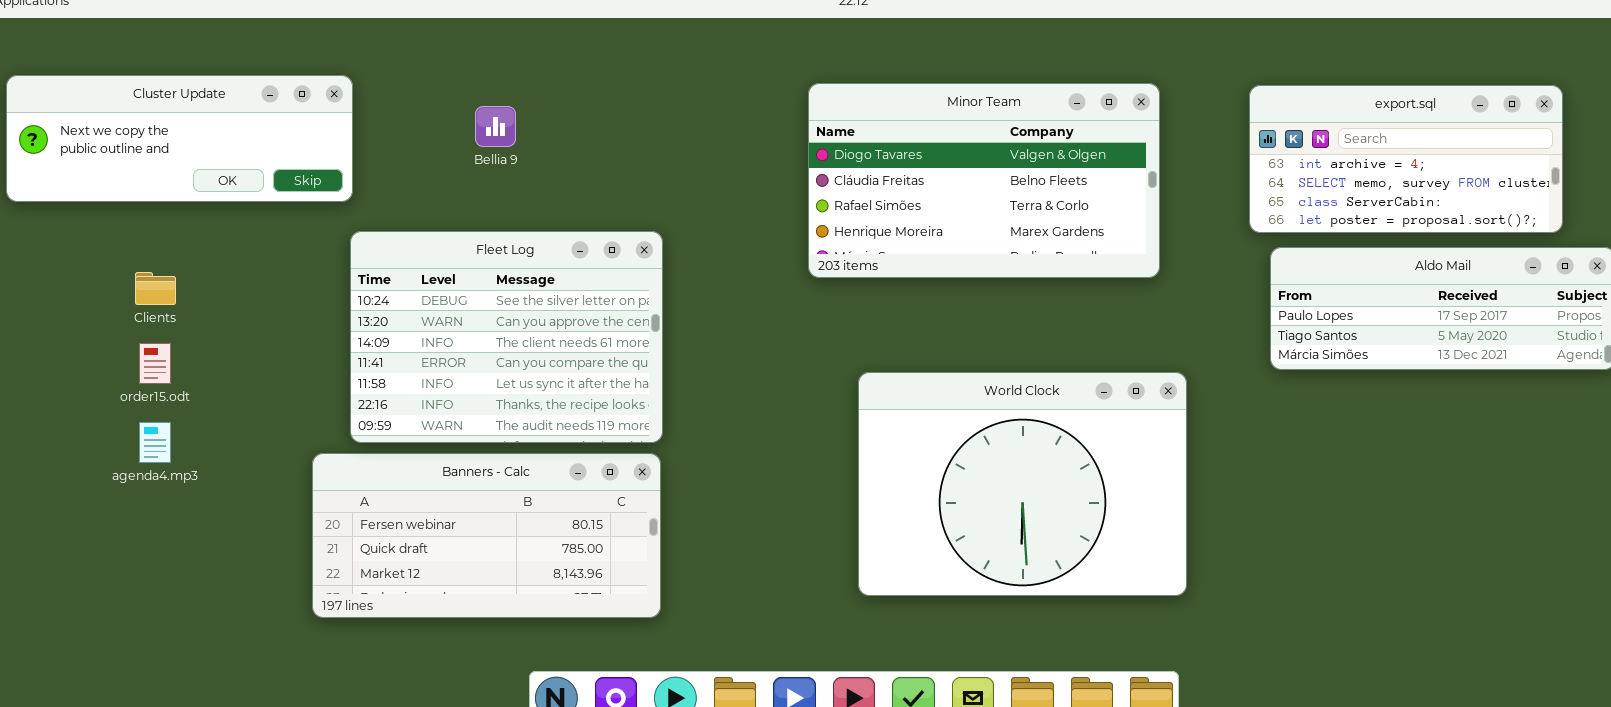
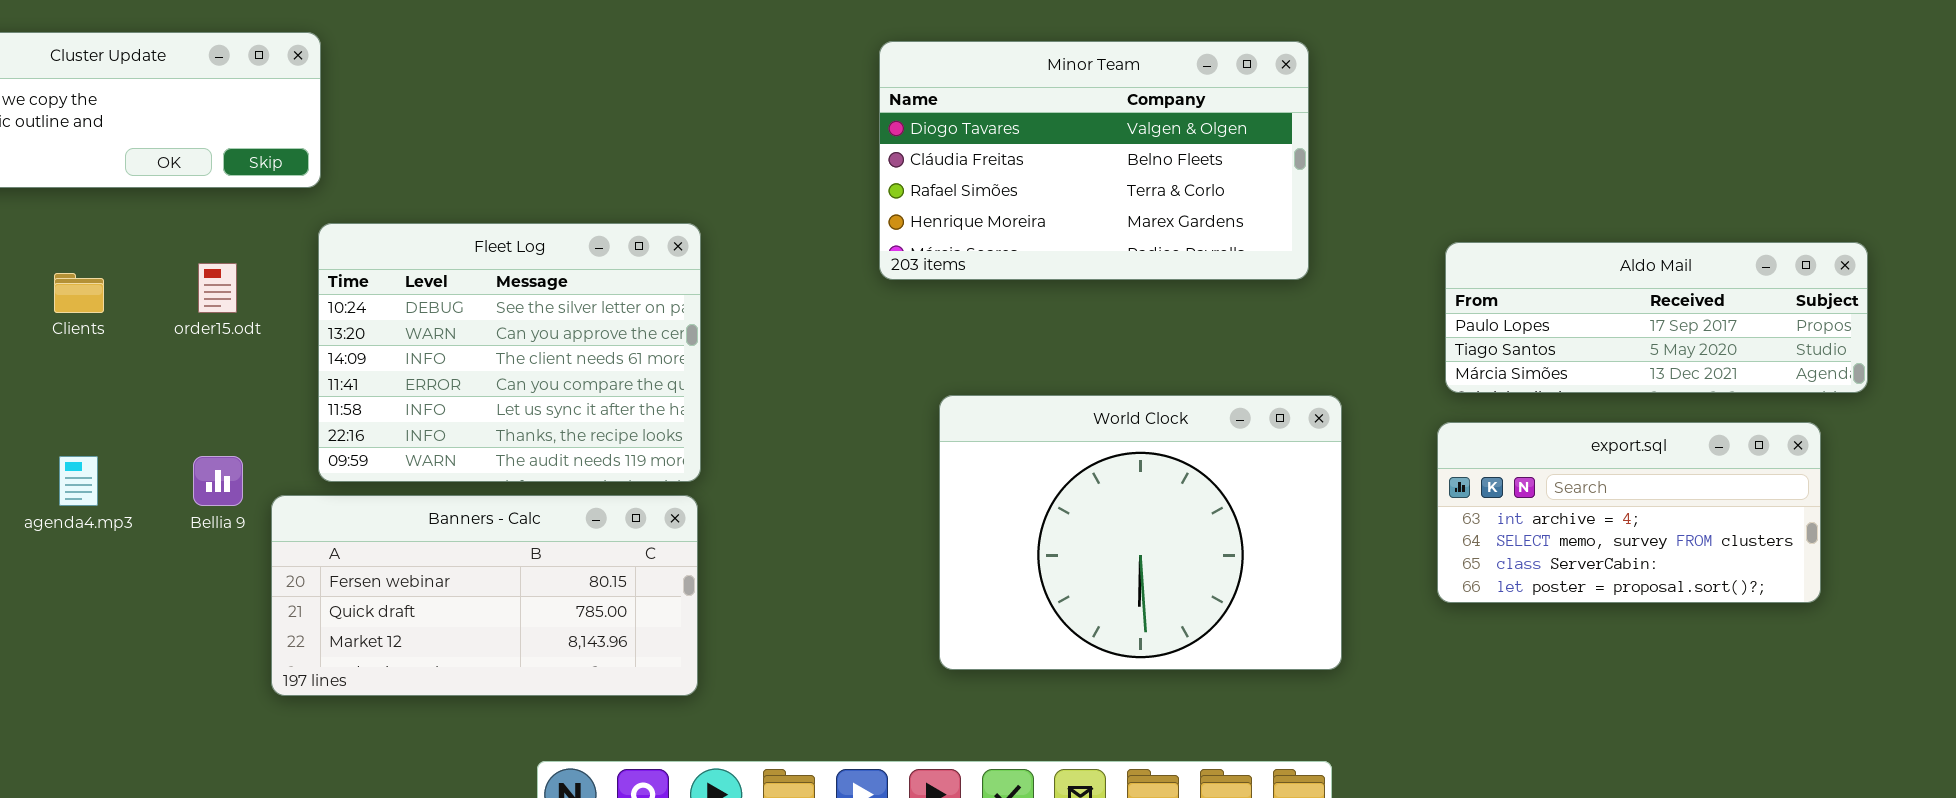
export.sql: [1249,85,1563,233] -> [1437,422,1821,603], moved
Bellia 9: [475,106,516,147] -> [193,456,243,506], moved
order15.odt: [139,343,171,384] -> [198,263,237,313], moved

